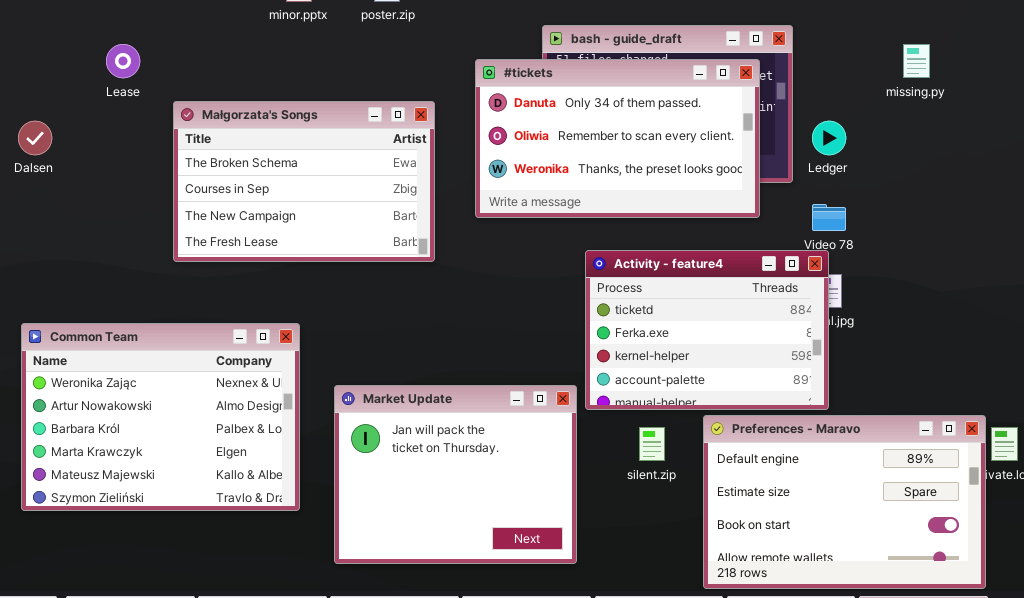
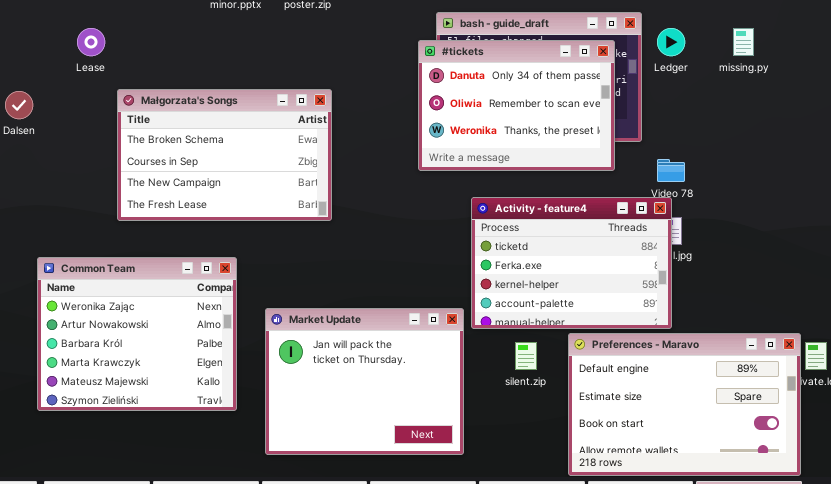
#tickets: [475,59,760,218] -> [418,40,615,171], resized
Małgorzata's Songs: [173,101,435,262] -> [117,89,332,221], moved
Ledger: [812,121,846,155] -> [657,28,685,56], moved
Common Team: [21,323,300,511] -> [37,257,237,411], resized

